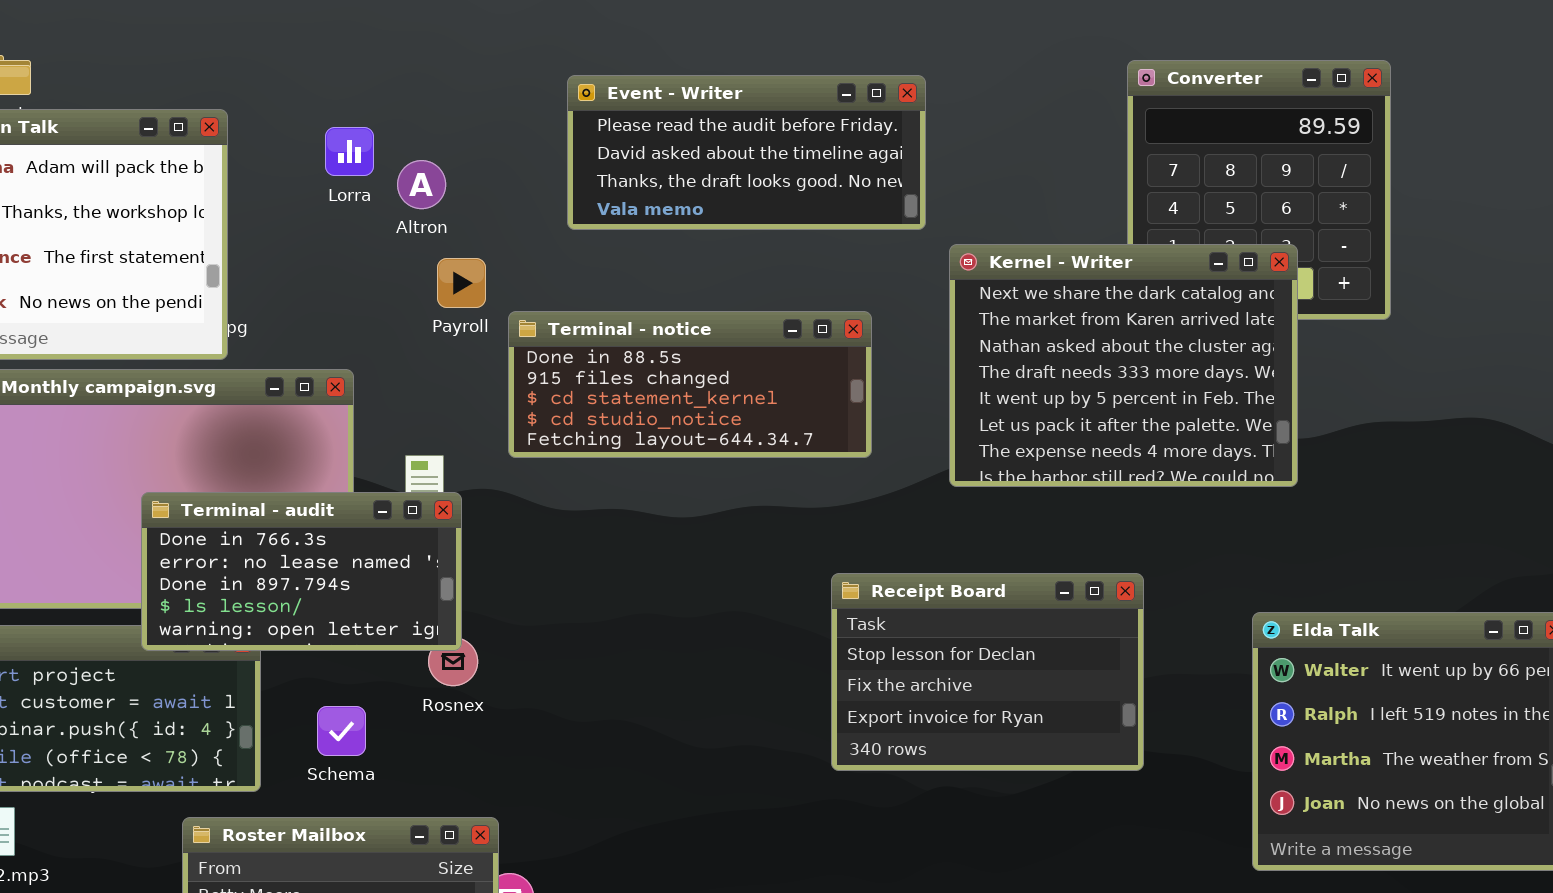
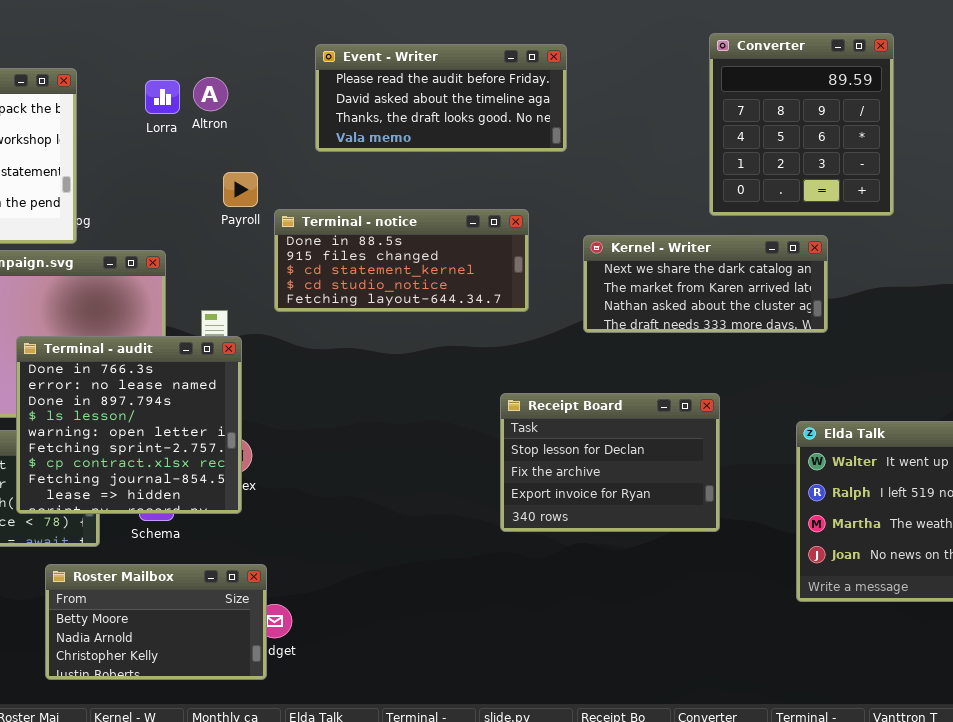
Altron: [397,160,446,209] -> [193,77,228,111], moved
Kernel - Writer: [949,244,1298,487] -> [583,235,828,333], resized
Terminal - audit: [141,492,462,651] -> [16,336,242,514], resized

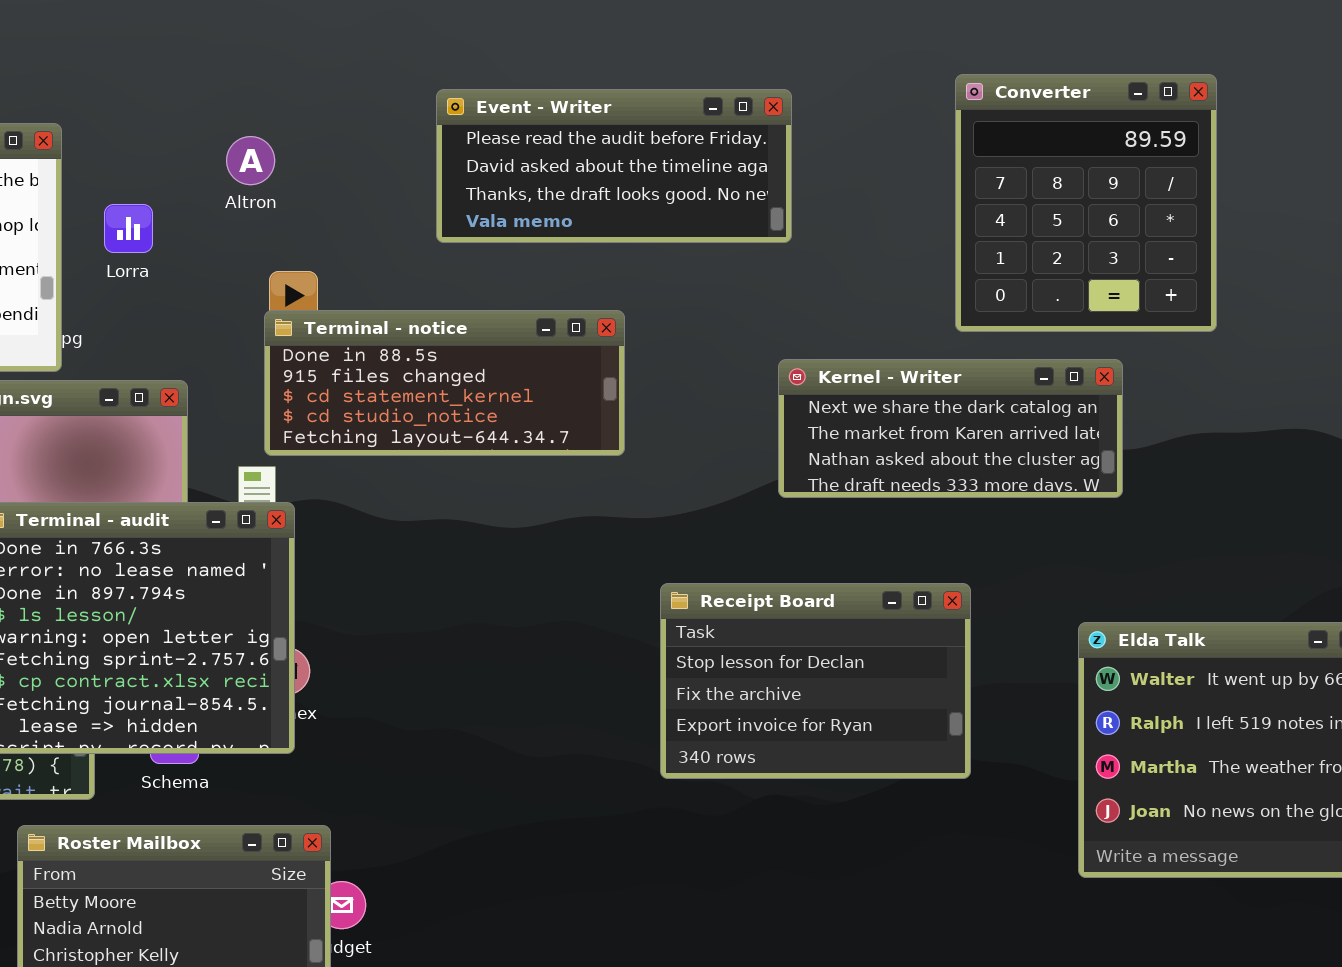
Event - Writer: [315,44,567,152] -> [436,89,792,243], moved
Lorra: [145,80,180,114] -> [104,204,153,253], moved
Terminal - notice: [274,209,529,312] -> [264,310,625,456], moved

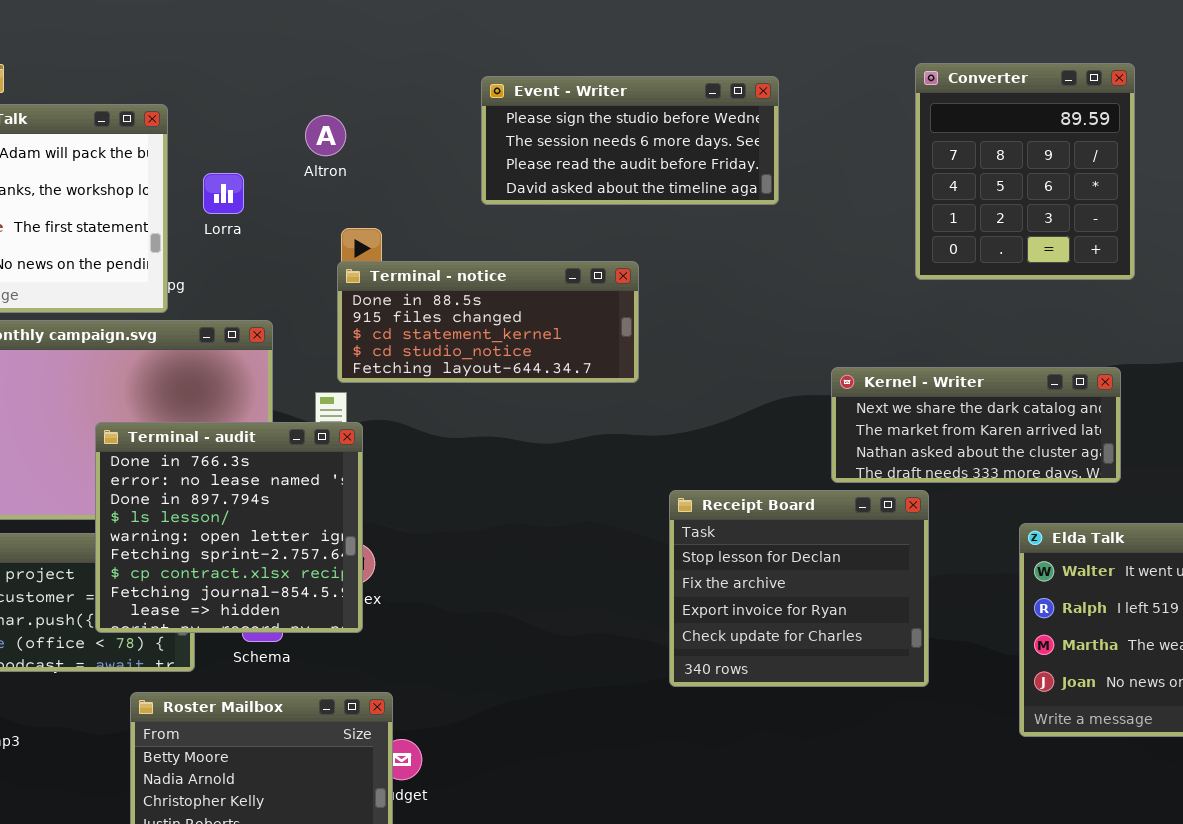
Event - Writer: [436,89,792,243] -> [481,76,779,205], scrolled up 2 rows
Kernel - Writer: [778,359,1123,498] -> [831,367,1121,483], moved
Receipt Board: [660,583,971,779] -> [669,490,929,687], resized

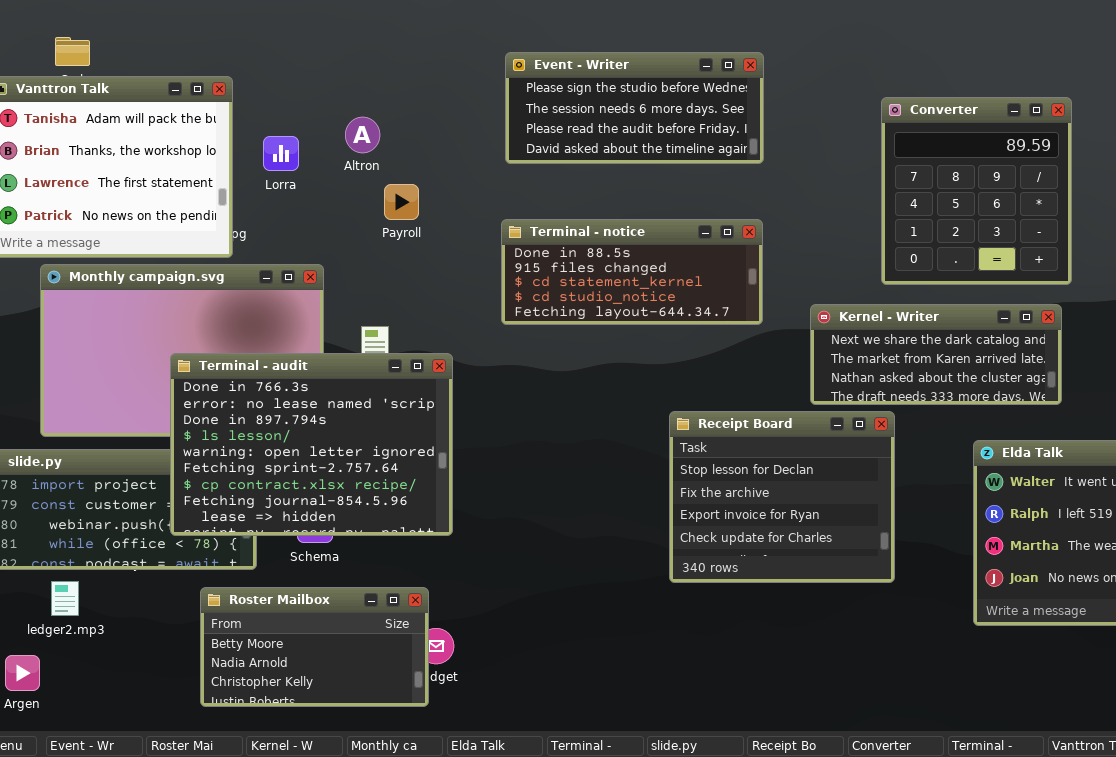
Converter: [915,63,1135,280] -> [881,97,1072,285], moved
Altron: [305,115,346,156] -> [345,117,380,153], moved
Terminal - notice: [337,261,639,383] -> [501,219,763,325], moved
Terminal - audit: [95,422,363,633] -> [170,353,453,536], resized

